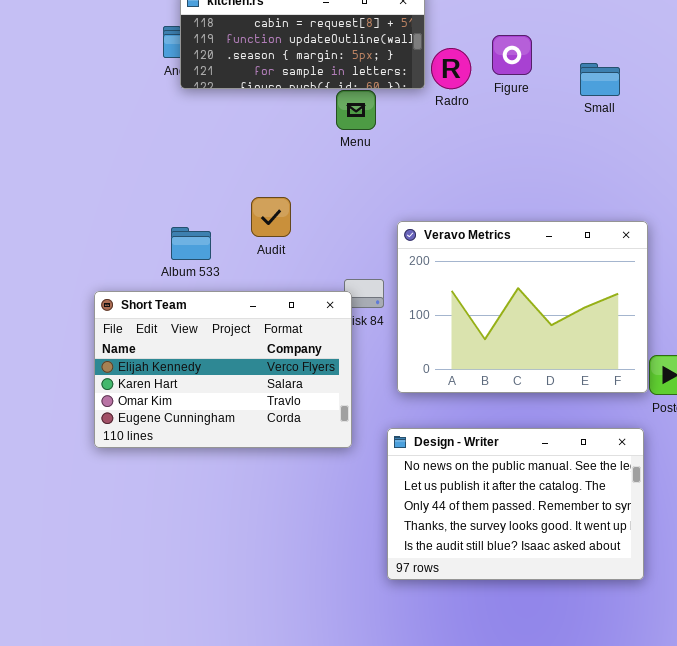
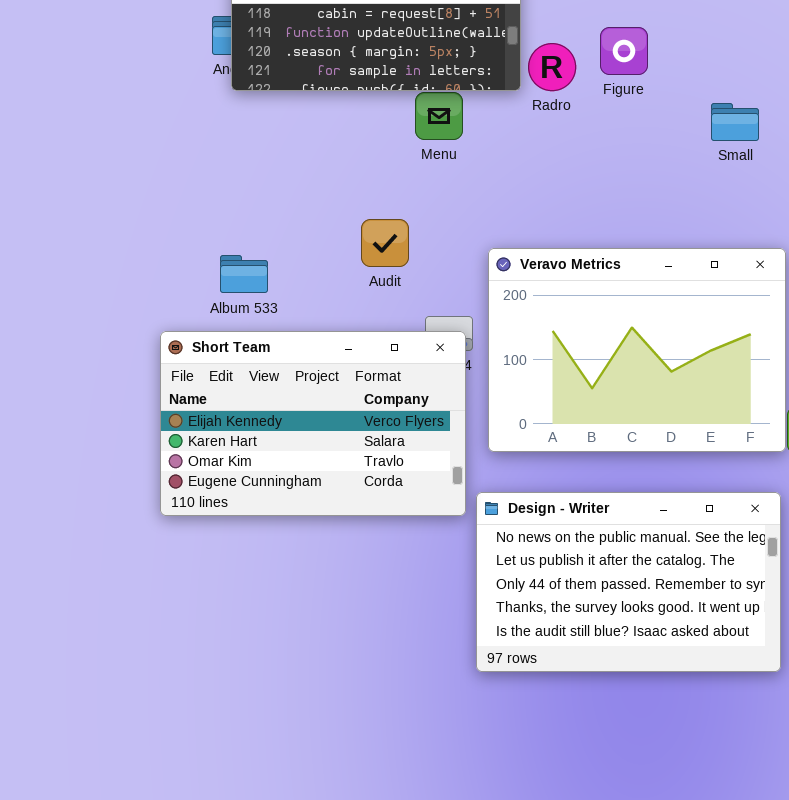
Small: [580,63,620,96] -> [711,103,759,141], moved
Audit: [251,197,291,237] -> [361,219,409,267], moved
Short Team: [94,291,352,448] -> [160,331,466,516], moved

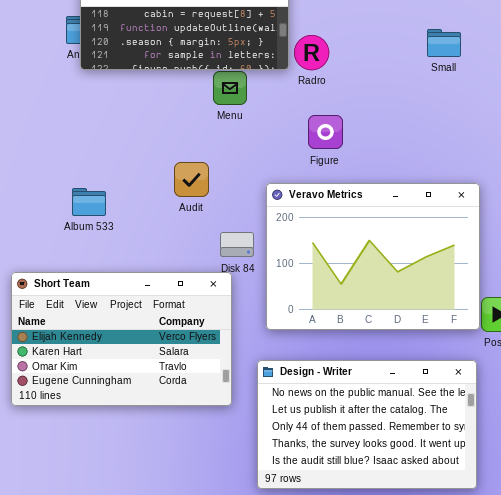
Figure: [600,27,648,75] -> [308,115,343,149], moved
Small: [711,103,759,141] -> [427,29,461,57], moved
Short Team: [160,331,466,516] -> [11,272,232,406], moved

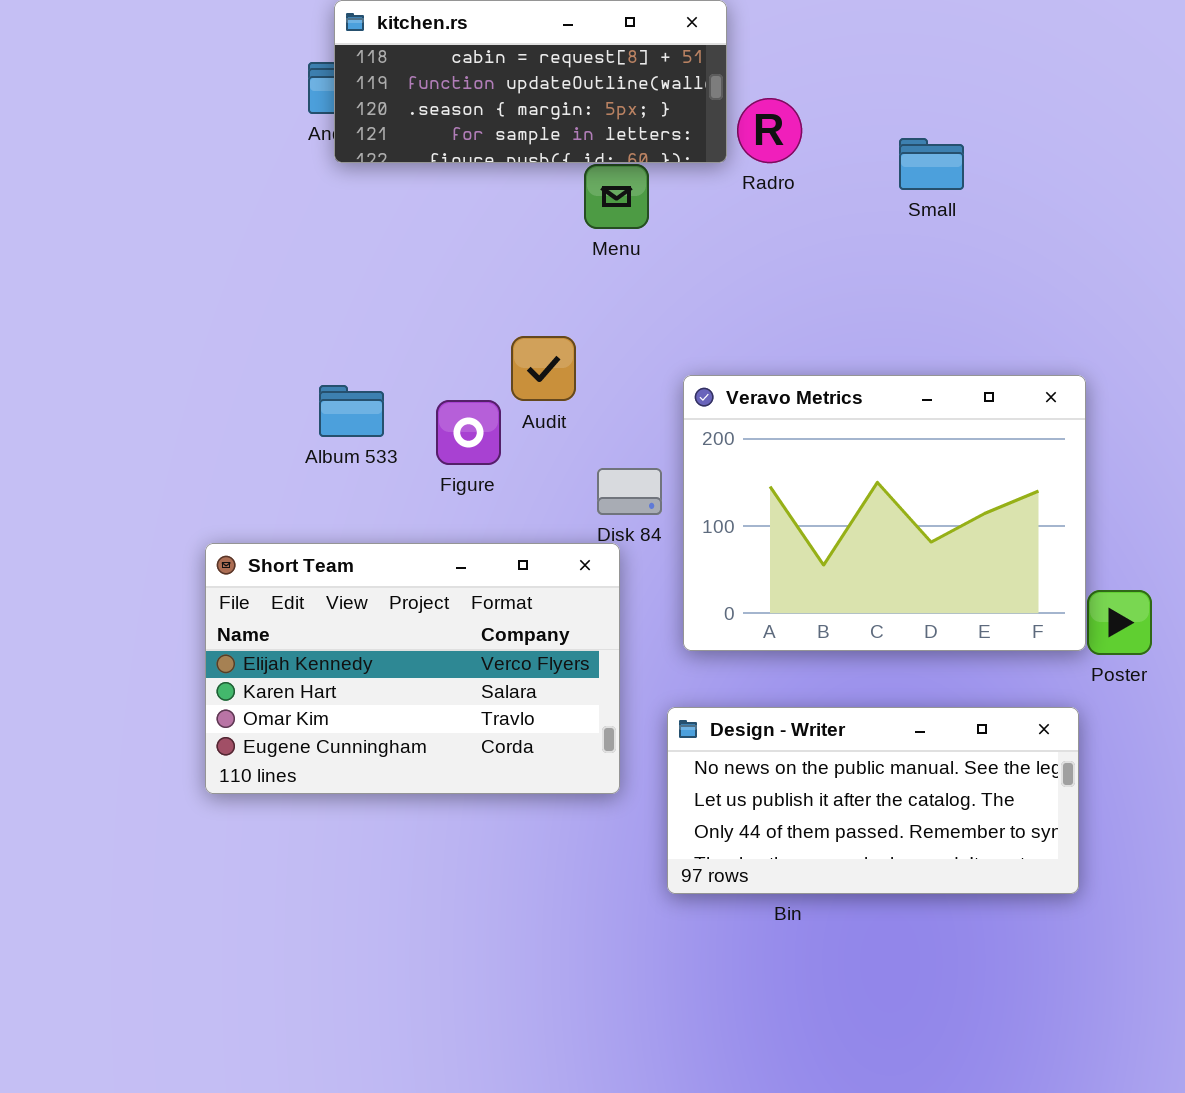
Small: [427,29,461,57] -> [899,138,964,190], moved
Figure: [308,115,343,149] -> [436,400,501,465], moved
Design - Writer: [257,360,477,489] -> [667,707,1079,894], resized

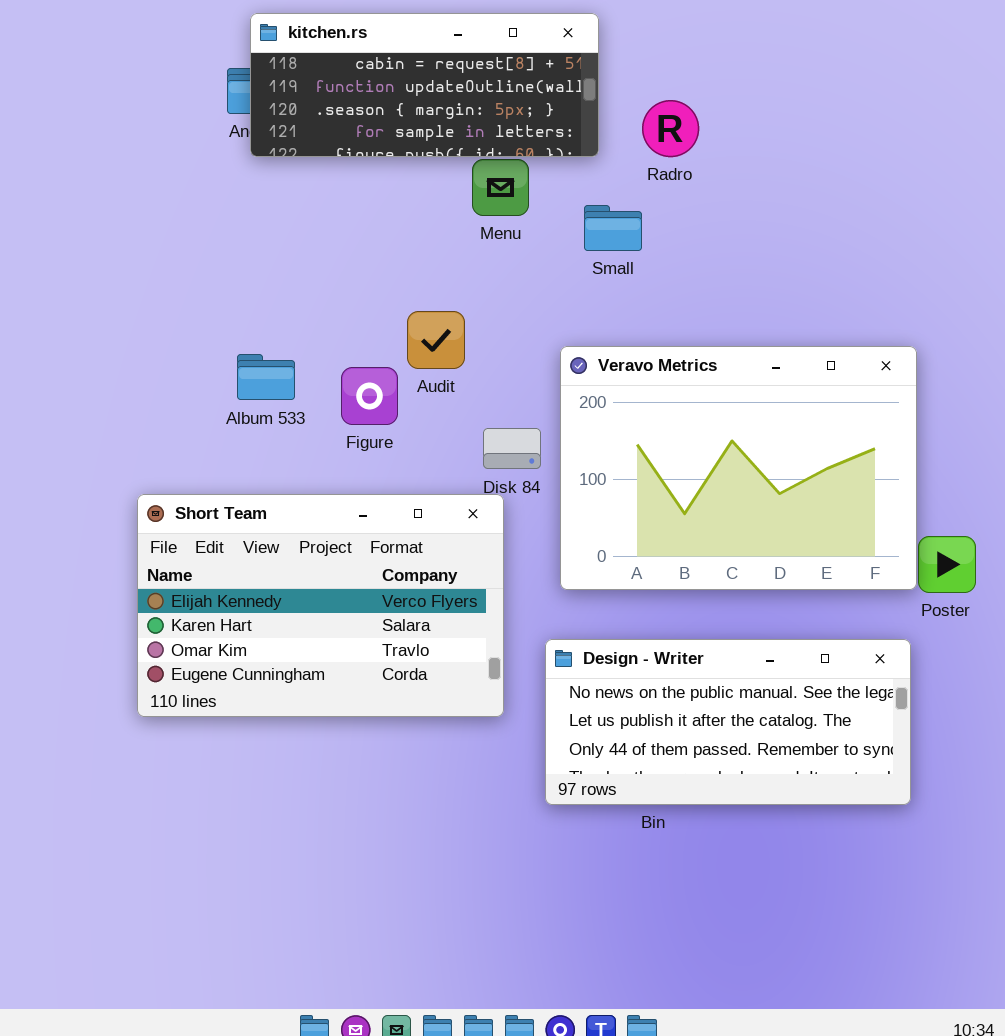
Radro: [737,98,802,163] -> [642,100,699,157], moved
Small: [899,138,964,190] -> [584,205,642,251], moved

